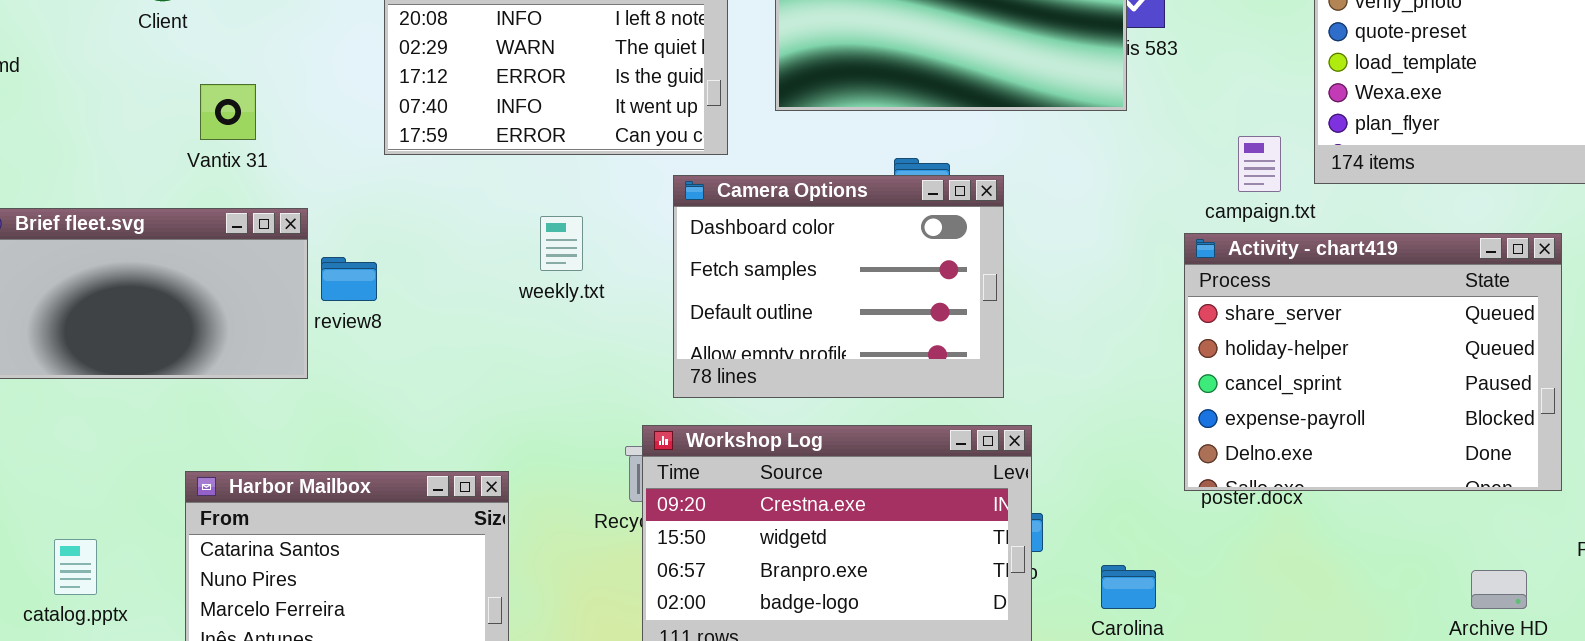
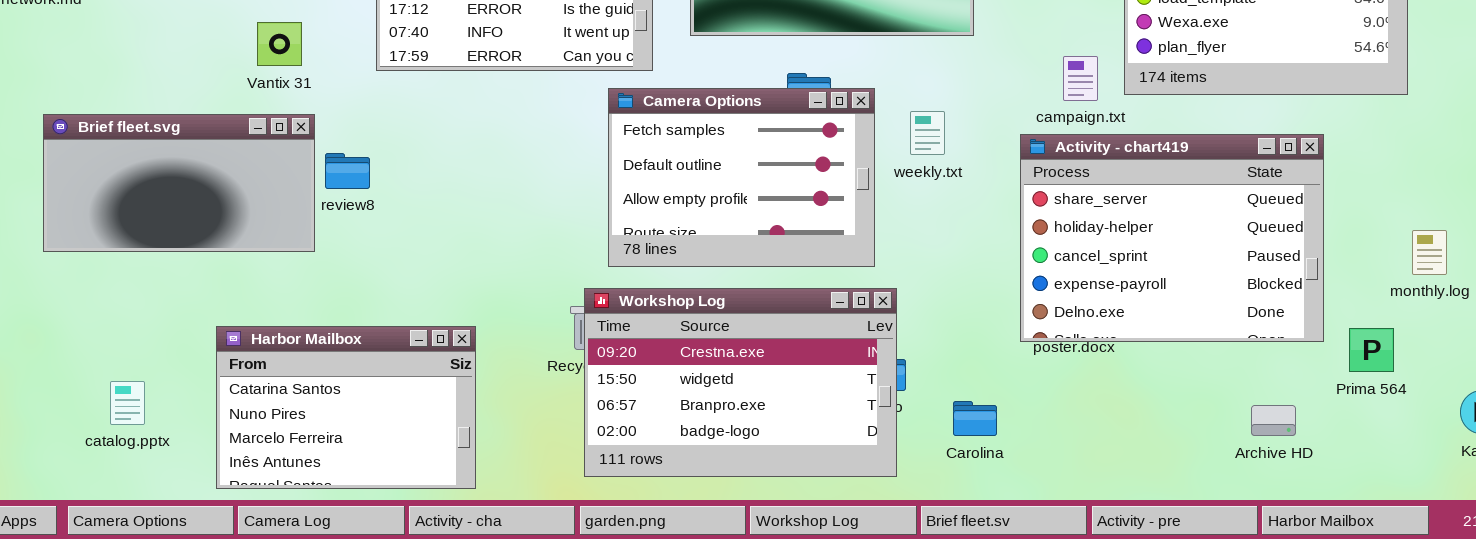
Vantix 31: [200,84,256,140] -> [257,22,302,66], moved
Camera Options: [673,175,1004,398] -> [608,88,875,267], scrolled down 1 row
weekly.txt: [540,216,583,271] -> [910,111,945,155], moved

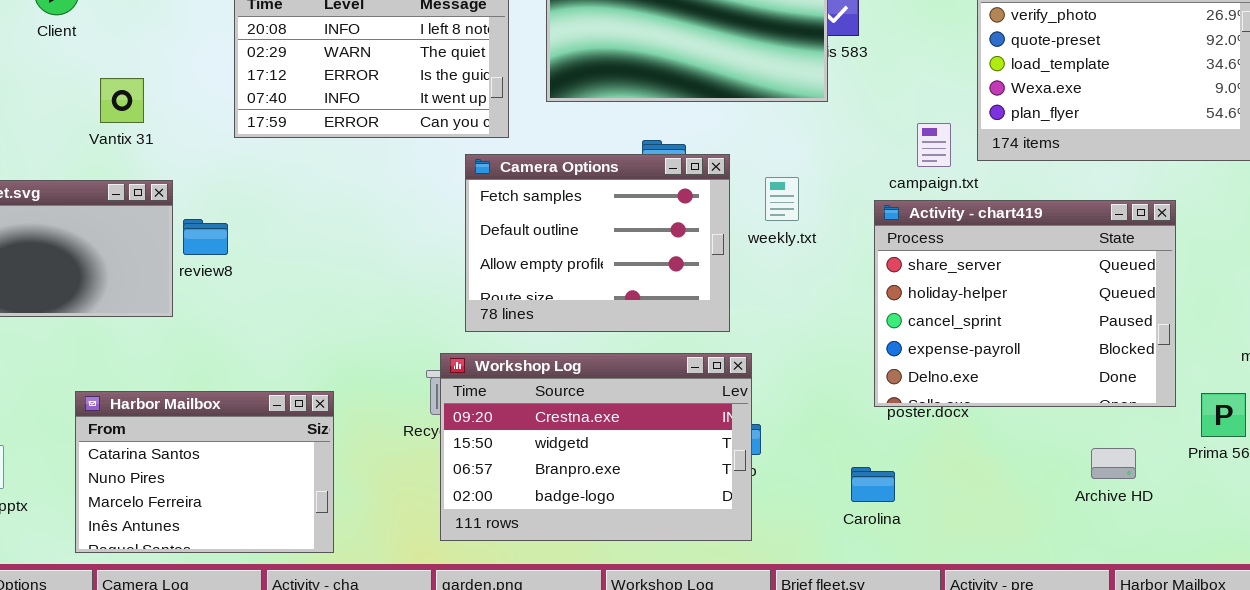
Vantix 31: [257,22,302,66] -> [100,78,144,123], moved
Carolina: [953,401,997,436] -> [851,467,895,502], moved
Archive HD: [1251,405,1296,436] -> [1091,448,1136,479], moved

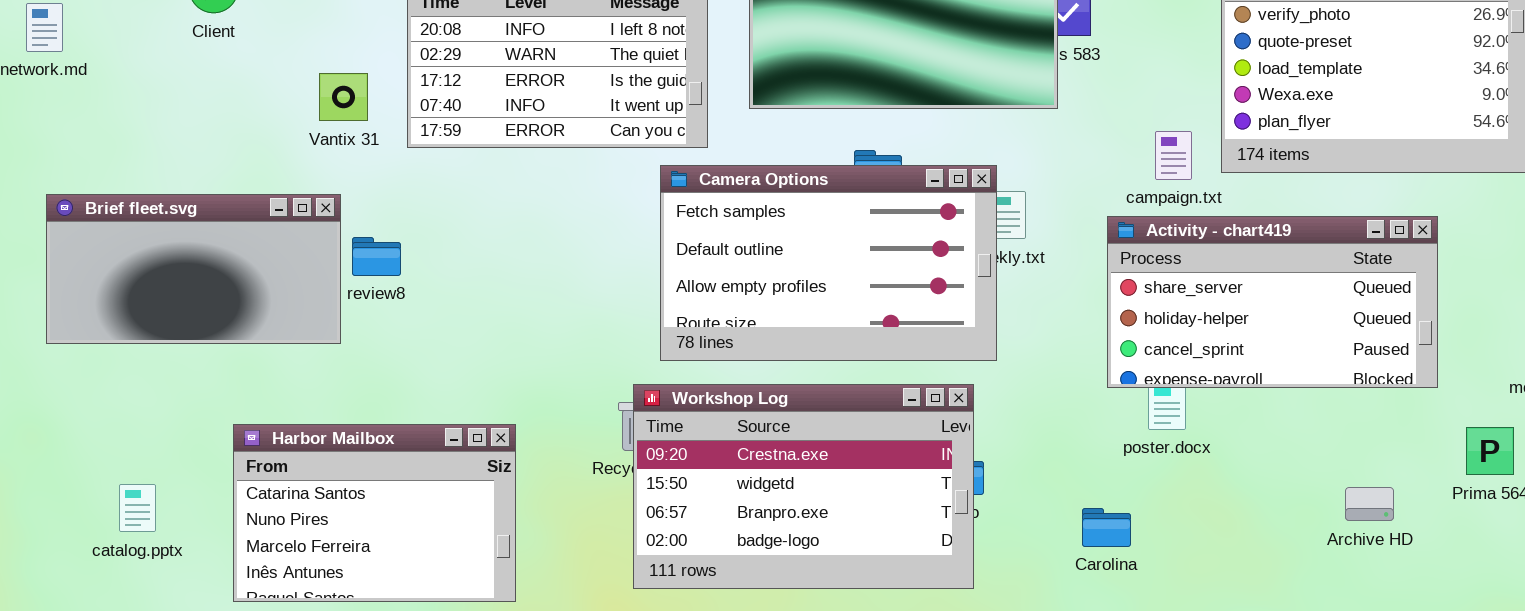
Vantix 31: [100,78,144,123] -> [319,73,368,121], moved
Camera Options: [465,154,730,332] -> [660,165,997,361], resized
Activity - chart419: [874,200,1176,407] -> [1107,216,1438,388], resized

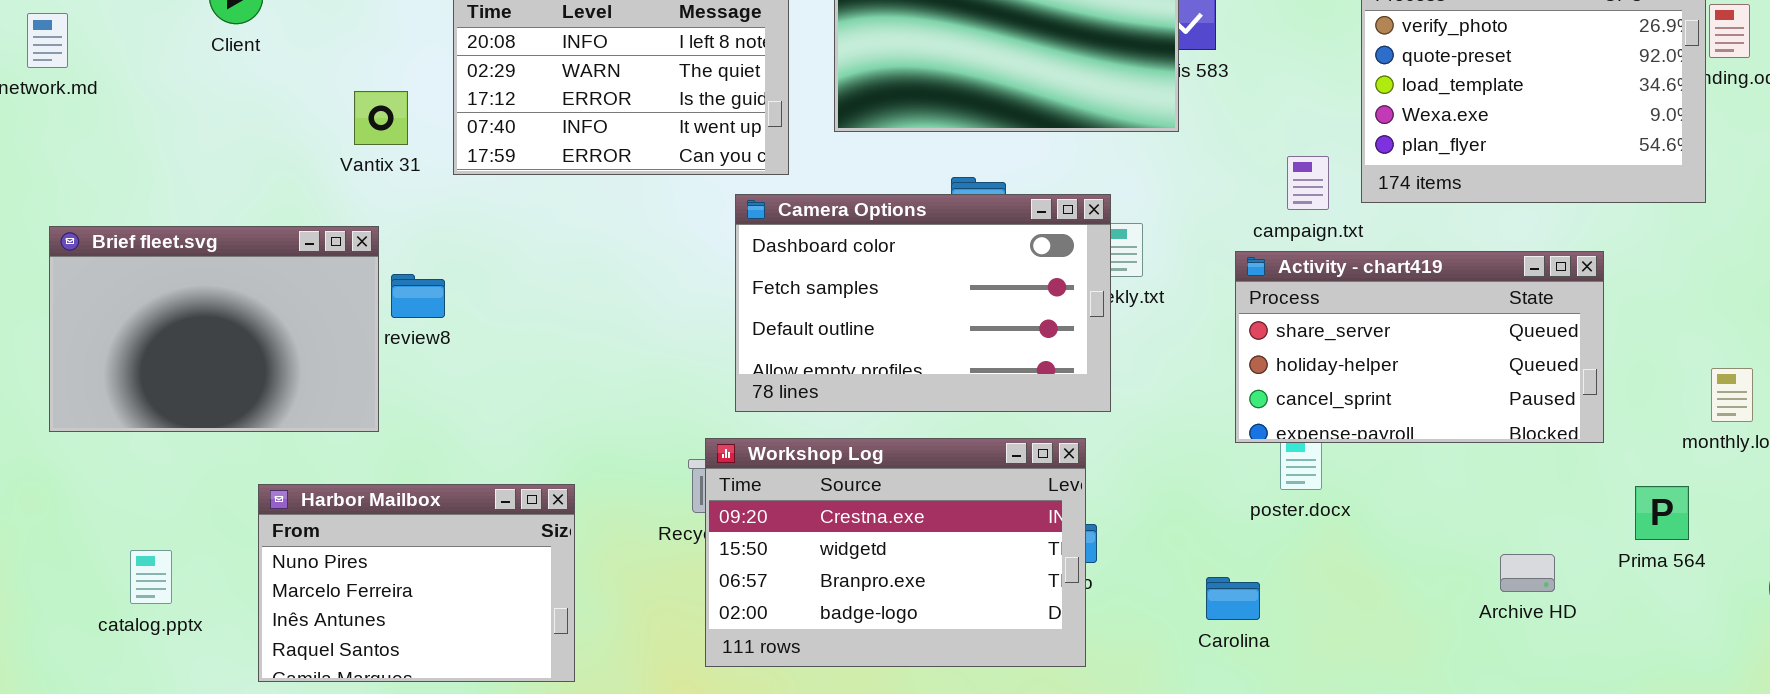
Camera Options: [660,165,997,361] -> [735,194,1111,412], scrolled up 1 row
Brief fleet.svg: [46,194,341,344] -> [49,226,379,432], resized
Harbor Mailbox: [233,424,516,602] -> [258,484,575,682], scrolled down 1 row

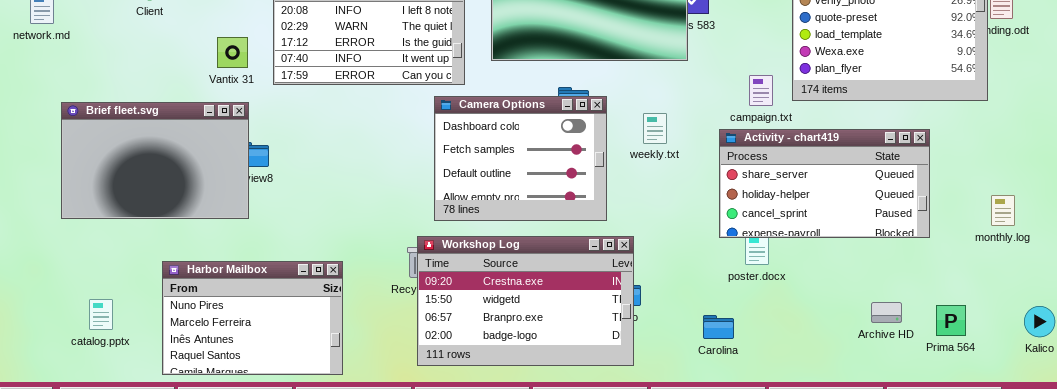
Camera Options: [735,194,1111,412] -> [434,96,607,221], resized
Brief fleet.svg: [49,226,379,432] -> [61,102,249,219], moved
Prima 564: [1635,486,1689,540] -> [936,305,966,336], moved

